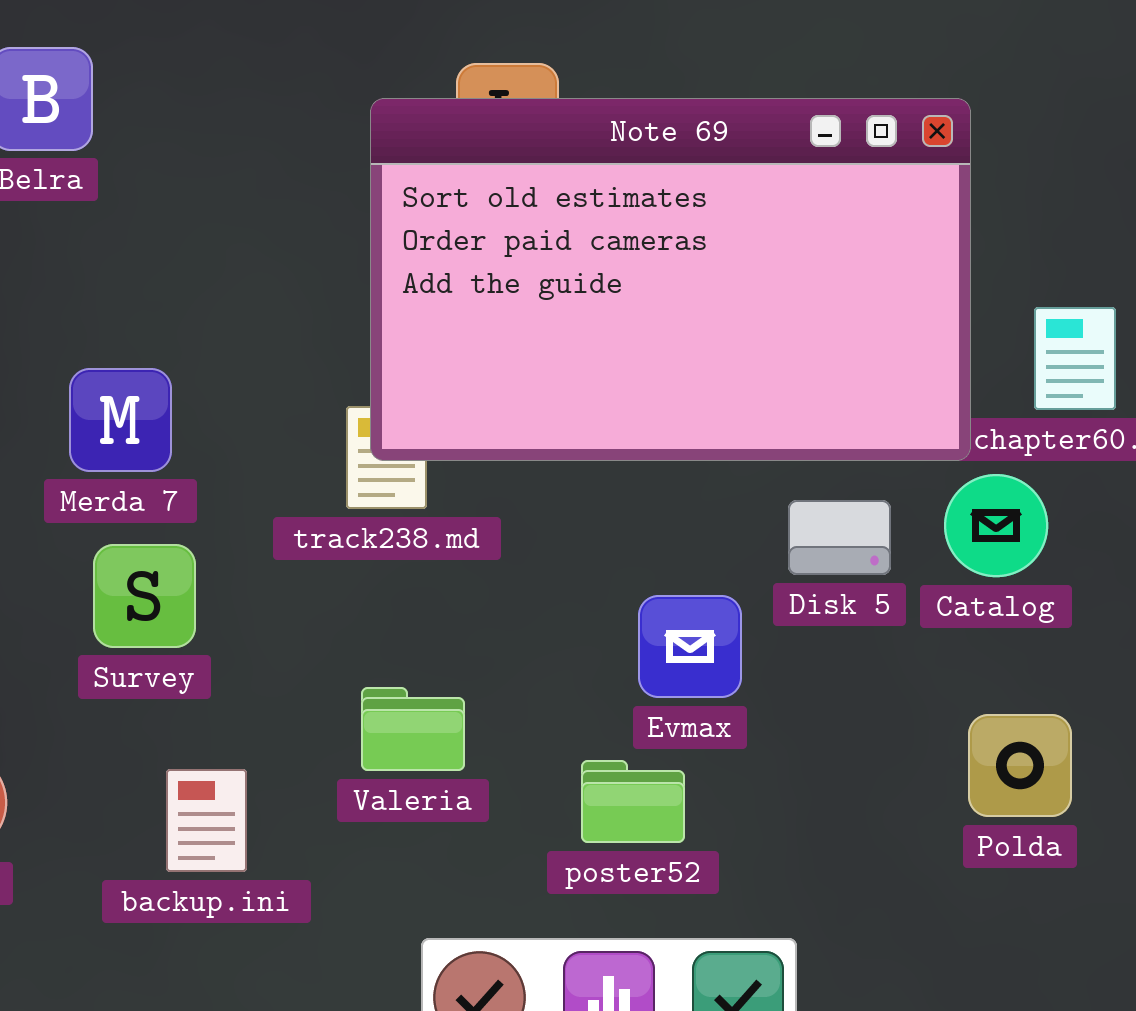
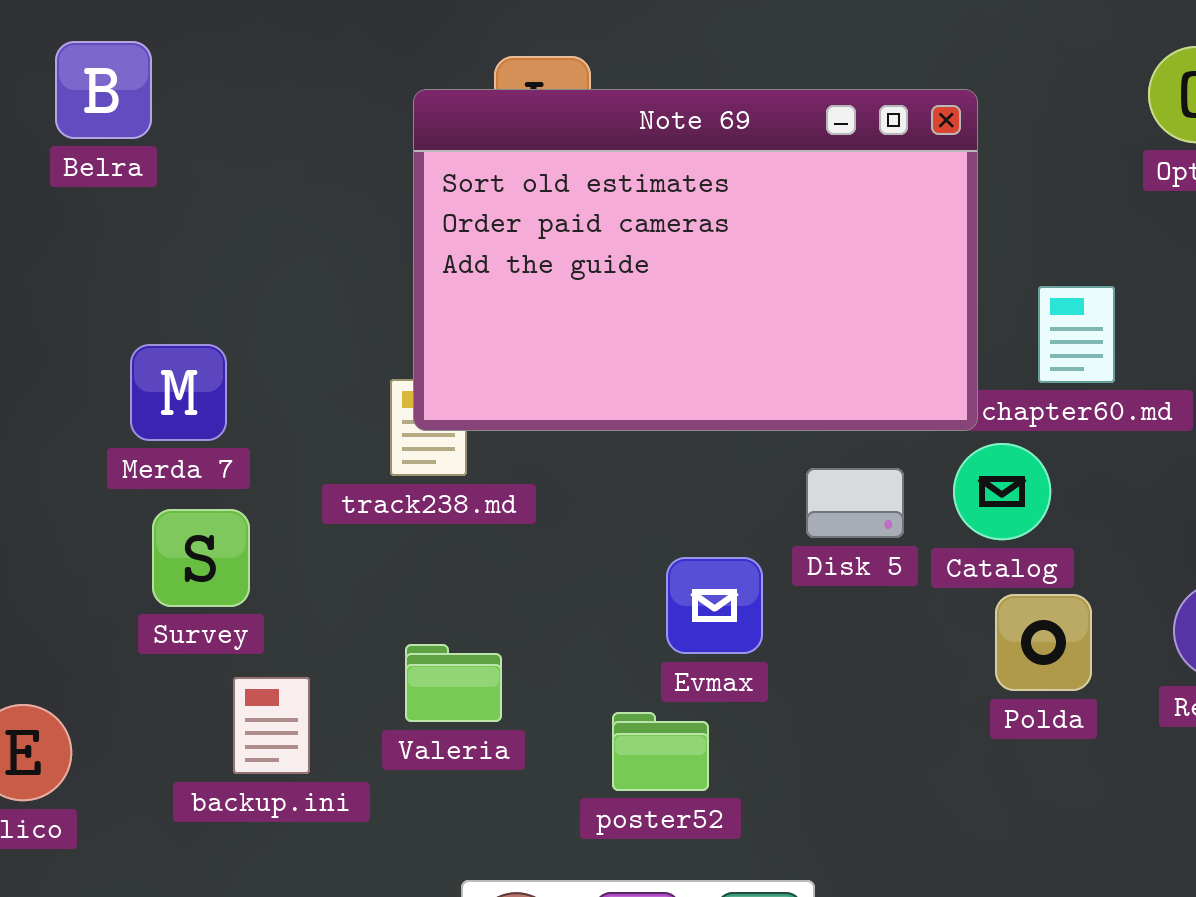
Polda: [968,714,1072,817] -> [995,594,1092,691], moved
backup.ini: [166,769,247,872] -> [233,677,310,774], moved

